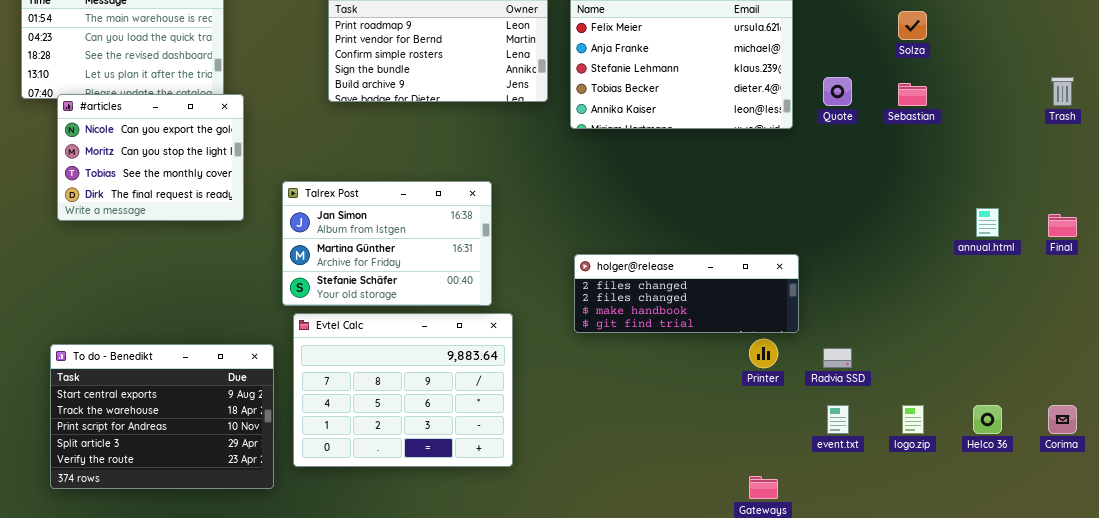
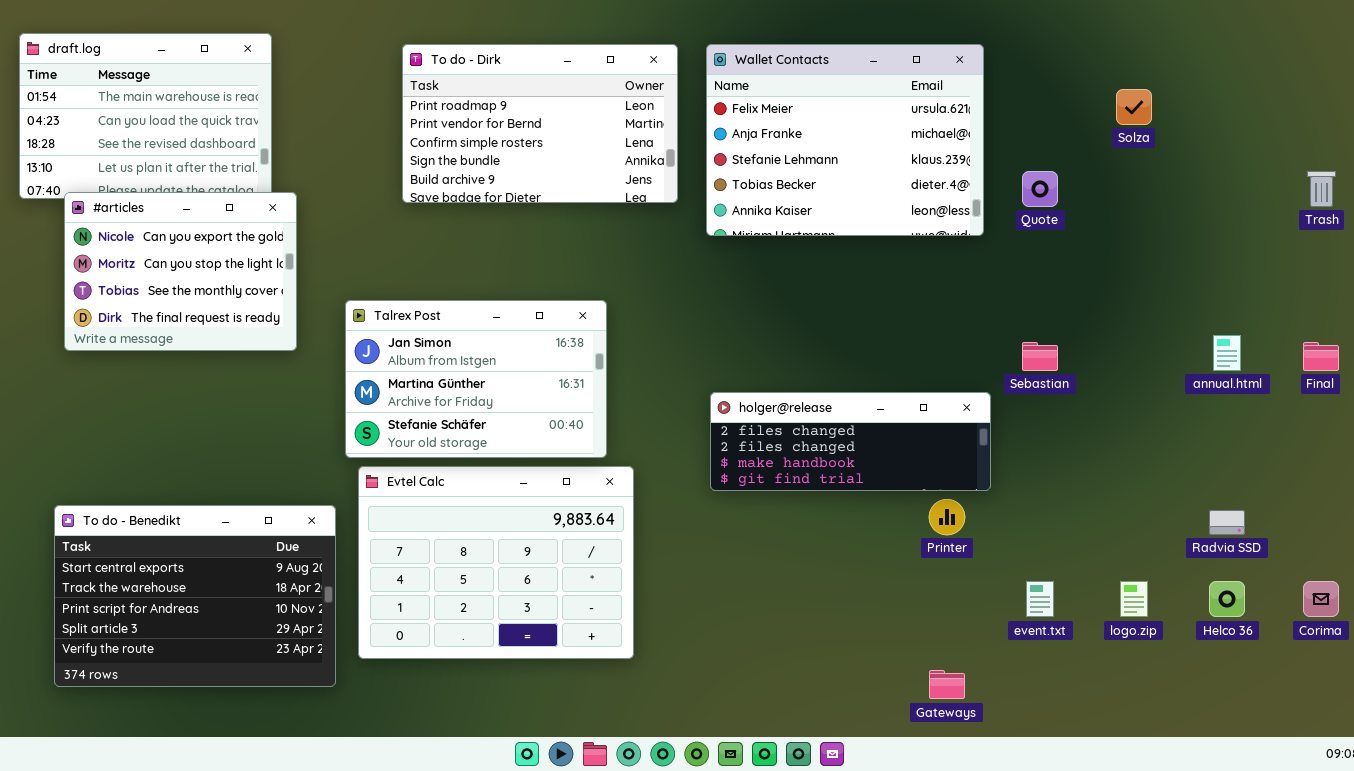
Sebastian: [898,83,927,106] -> [1022,342,1058,371], moved
Radvia SSD: [823,348,852,368] -> [1209,510,1245,535], moved

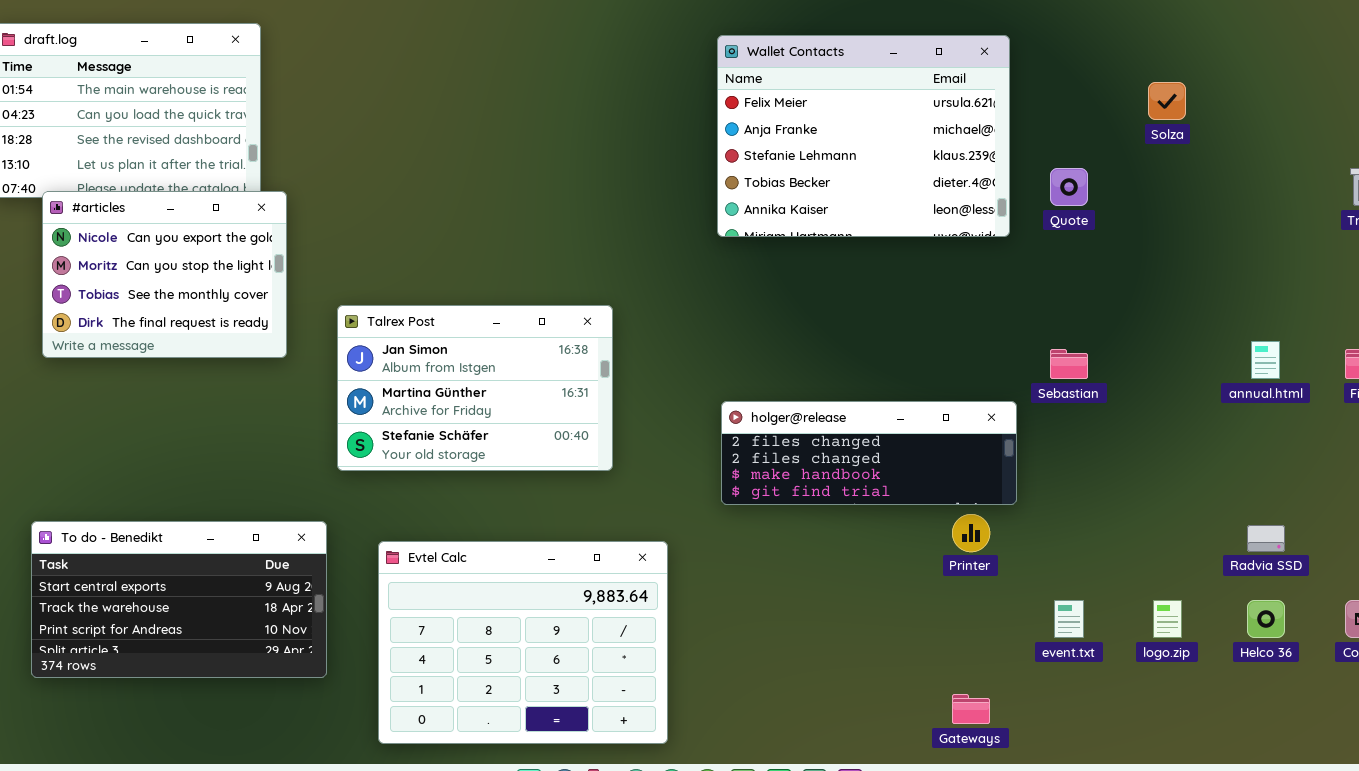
To do - Dirk: [402,44,678,203] -> none, closed
Evtel Calc: [358,466,634,659] -> [378,541,668,744], moved
To do - Benedikt: [54,505,336,687] -> [31,521,327,678], resized

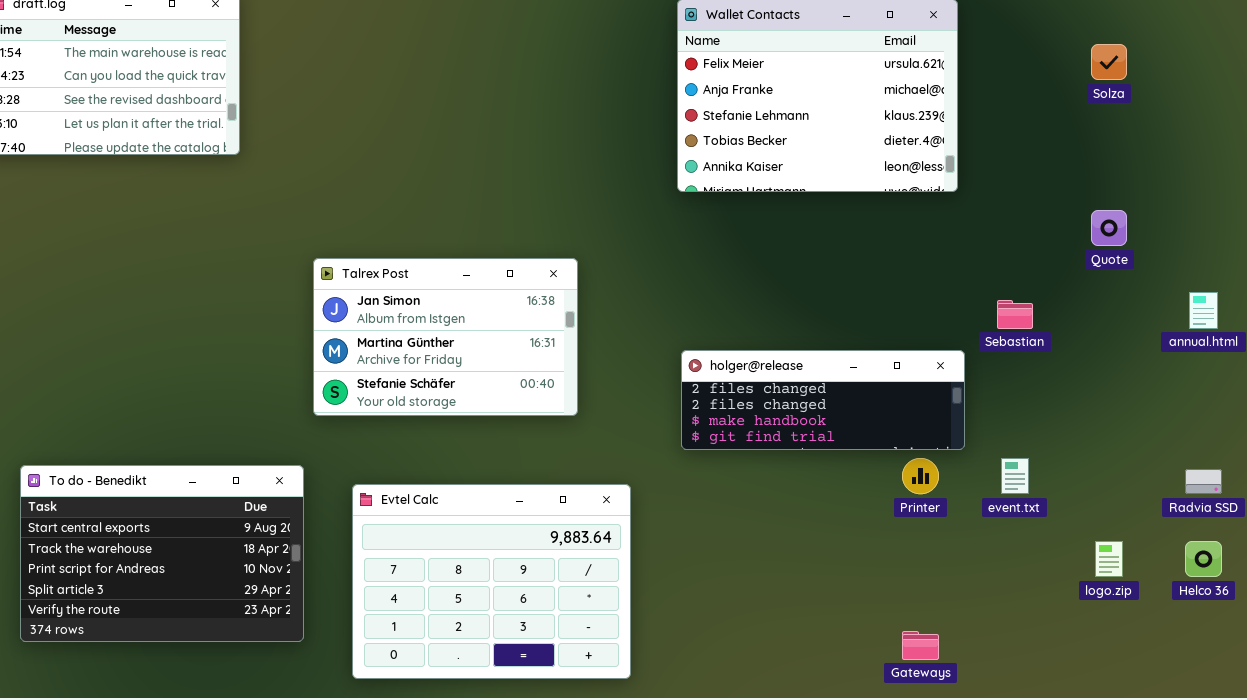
Quote: [1050,168,1088,206] -> [1091,210,1127,246], moved
#articles: [42,191,287,358] -> none, closed
To do - Benedikt: [31,521,327,678] -> [20,465,304,642], resized
event.txt: [1054,600,1084,638] -> [1001,458,1029,494], moved

